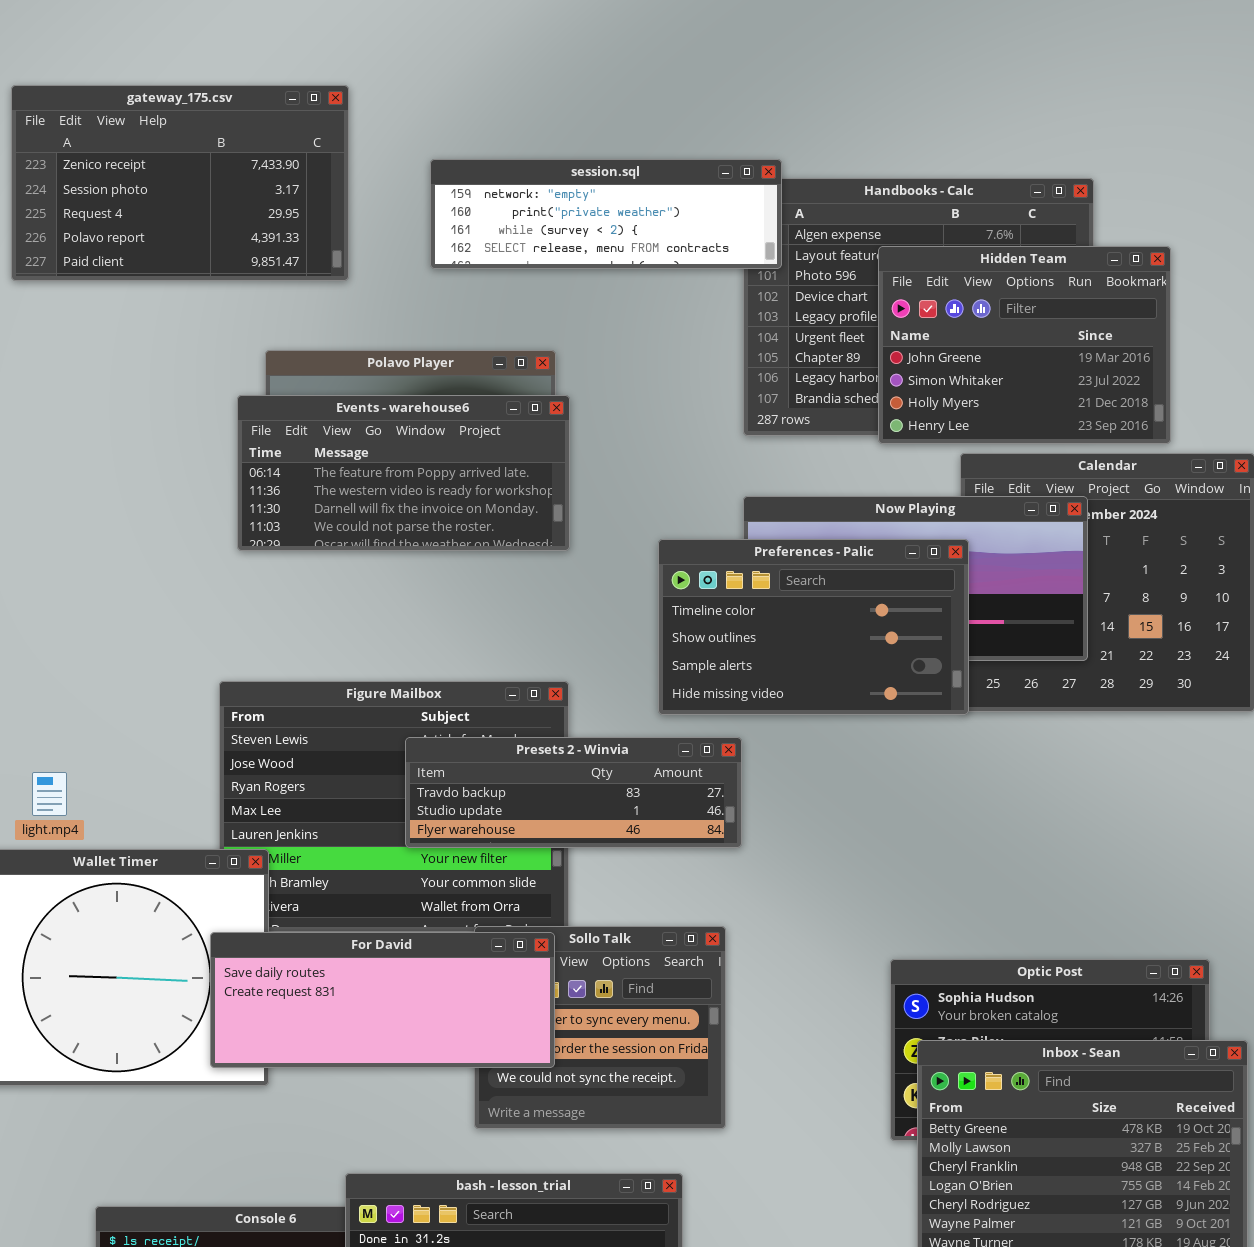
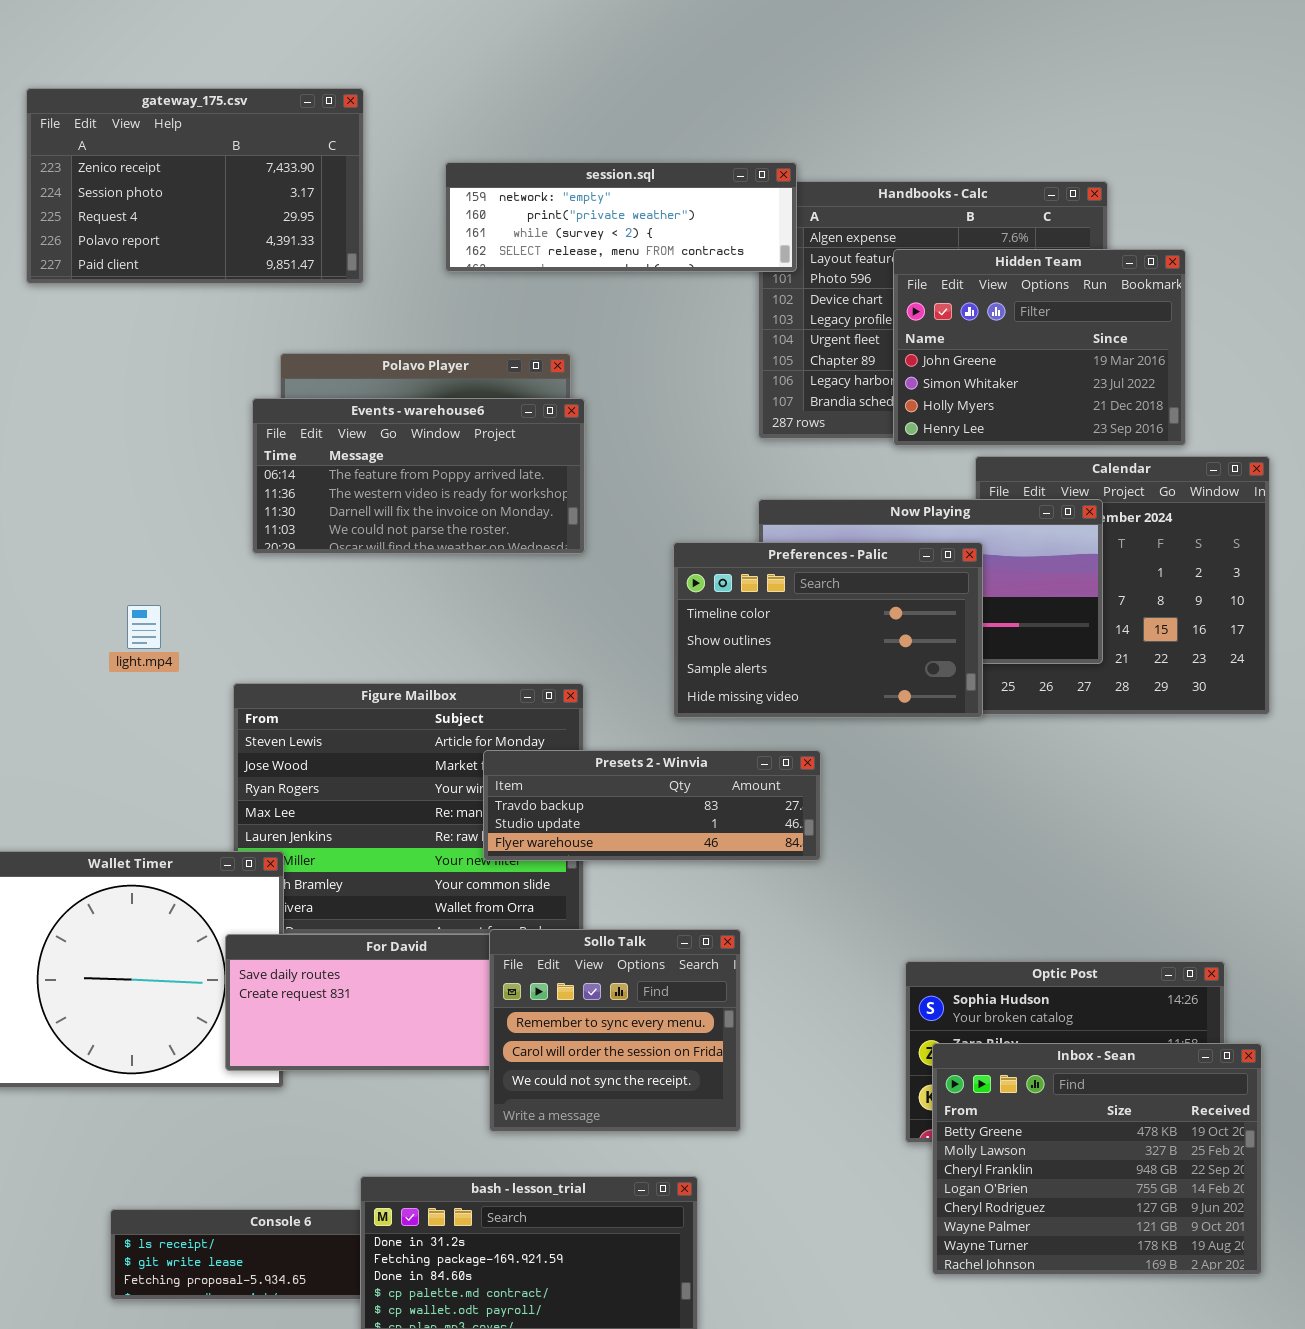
Presets 2 - Winvia: [405,737,742,848] -> [483,750,821,861], moved
light.mp4: [32,772,67,816] -> [127,605,161,649], moved
Sollo Talk: [474,926,726,1129] -> [489,929,741,1132], raised

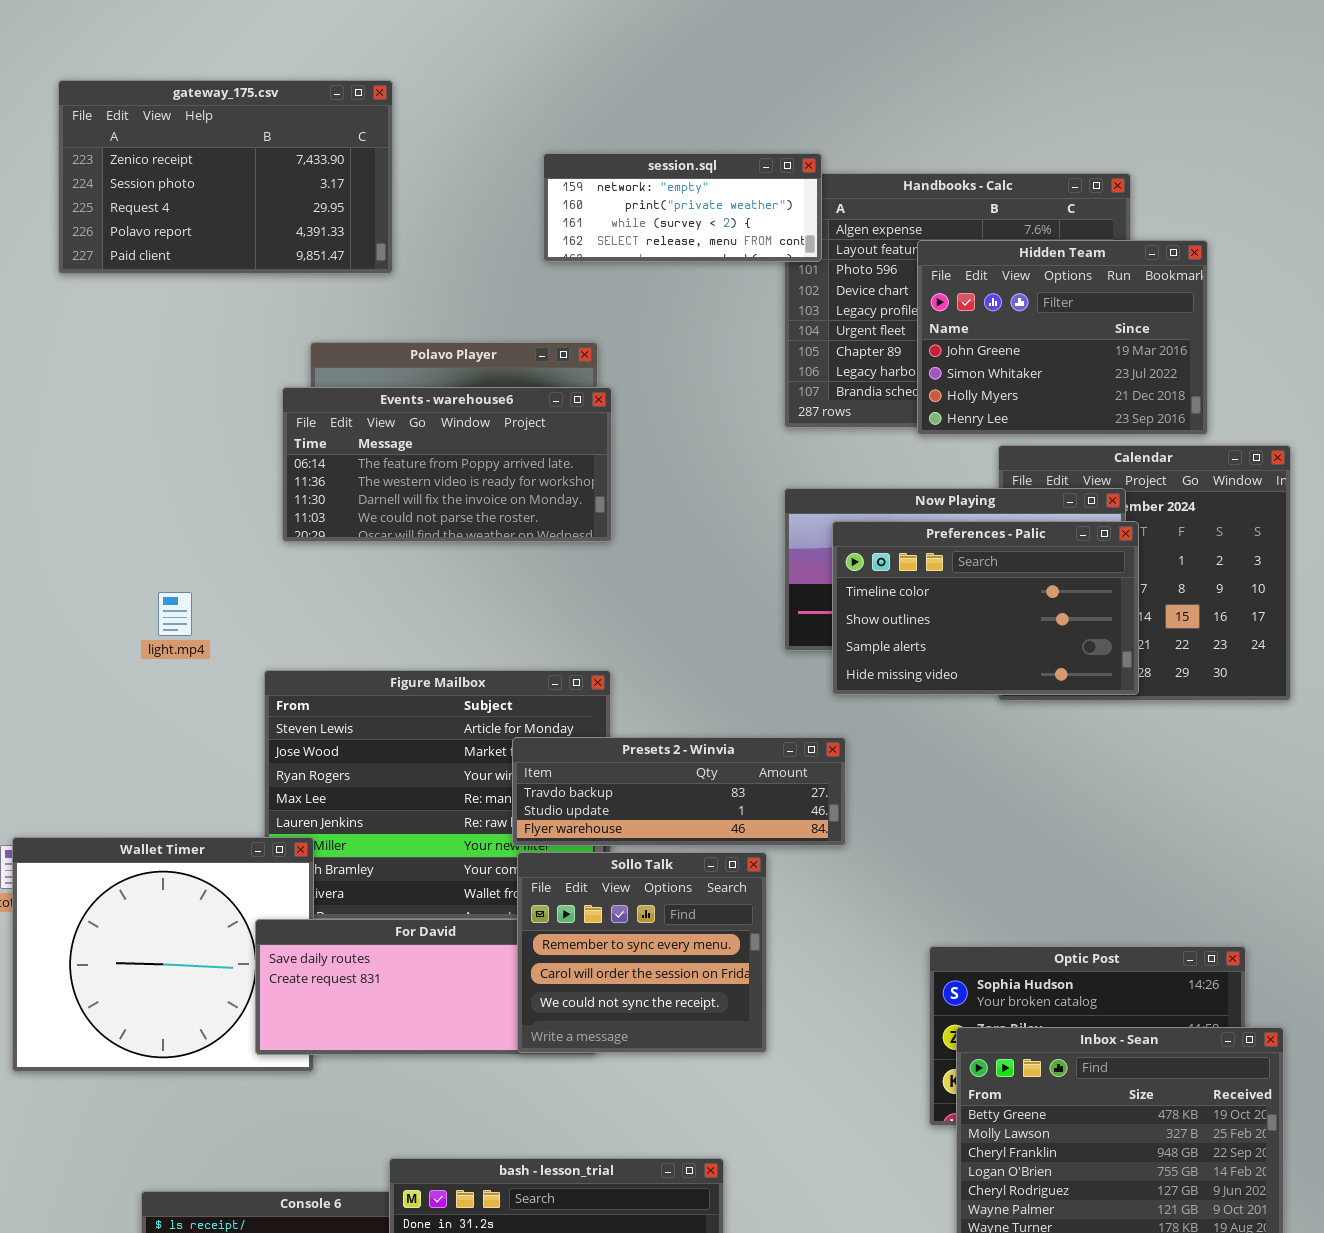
session.sql: [445,162,797,272] -> [543,153,822,262], resized
Preferences - Palic: [673,542,983,718] -> [832,521,1139,695], moved
Sollo Talk: [489,929,741,1132] -> [517,852,767,1053], moved

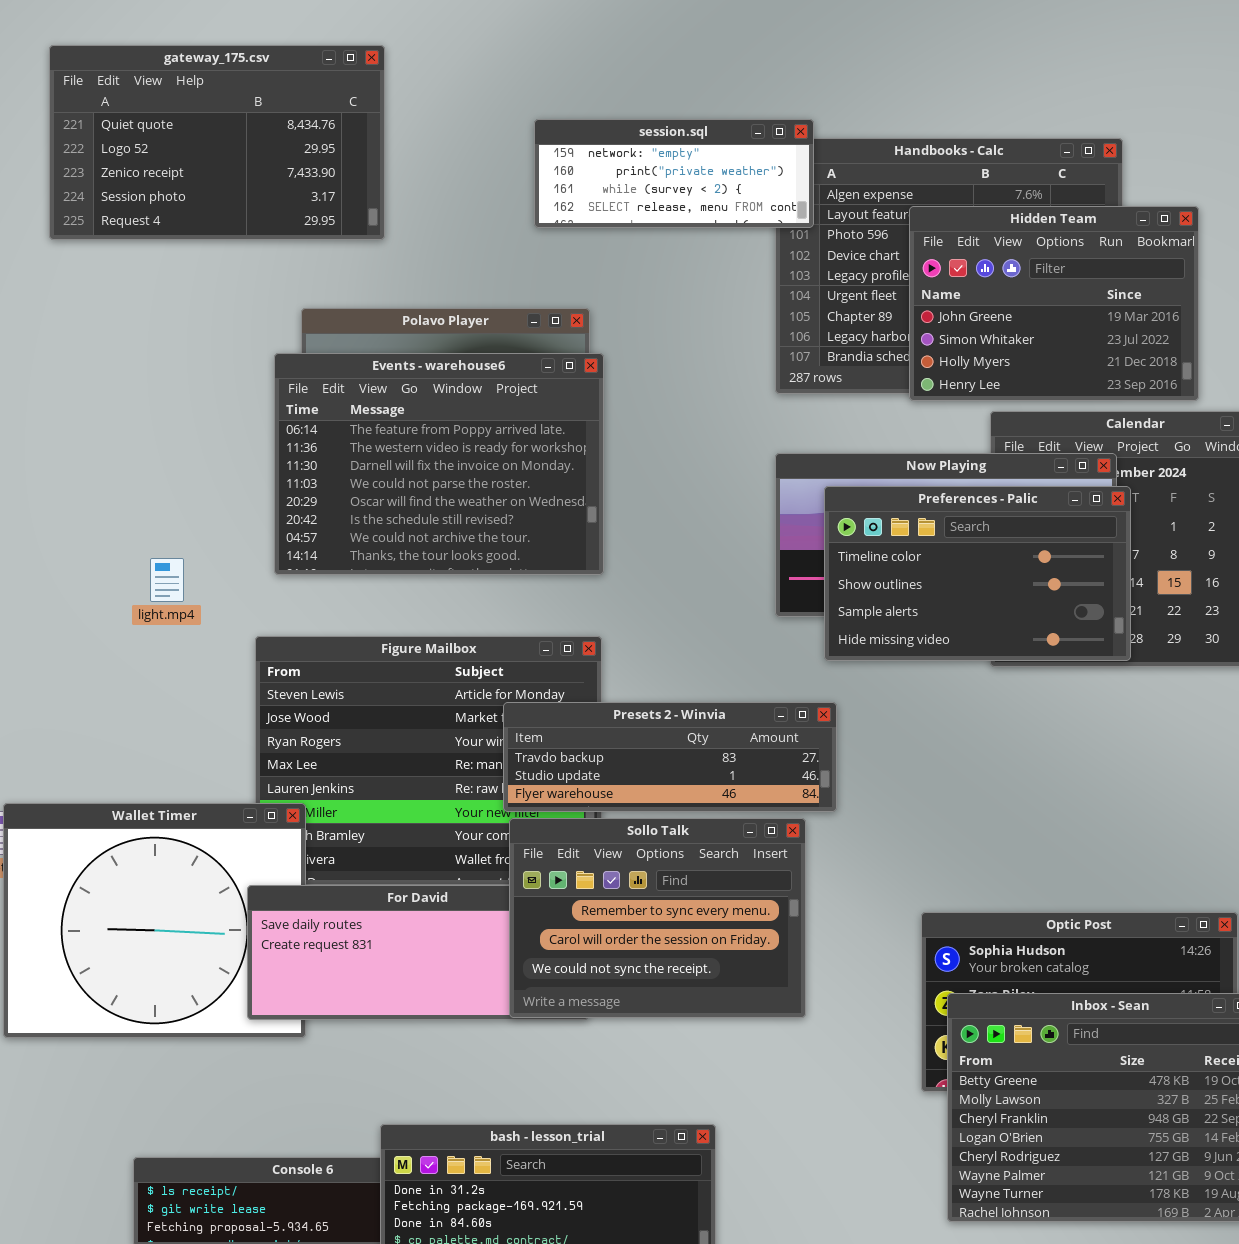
gateway_175.csv: [58,80,393,274] -> [49,45,385,240], scrolled up 2 rows
Events - warehouse6: [282,387,612,542] -> [274,353,604,575], resized
Sollo Talk: [517,852,767,1053] -> [509,818,806,1018], resized

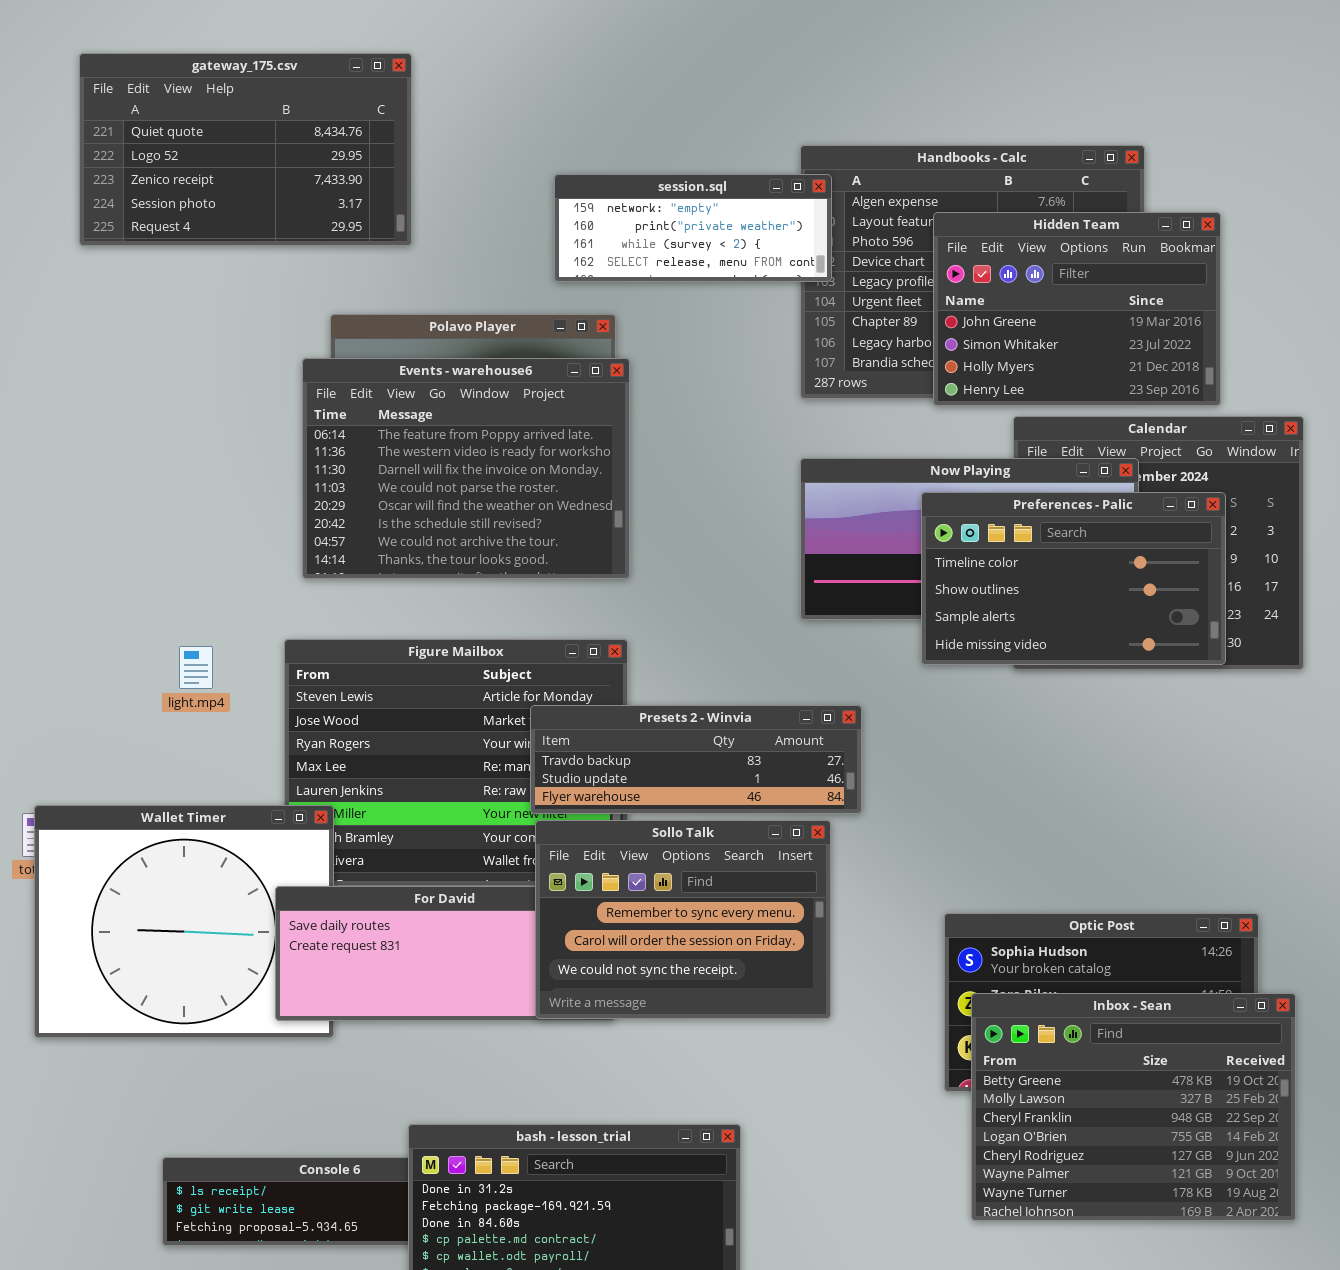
session.sql: [534,119,814,228] -> [554,174,832,282], moved
Preferences - Palic: [824,486,1131,661] -> [921,492,1226,665], moved
light.mp4: [150,558,184,602] -> [179,646,213,689], moved

